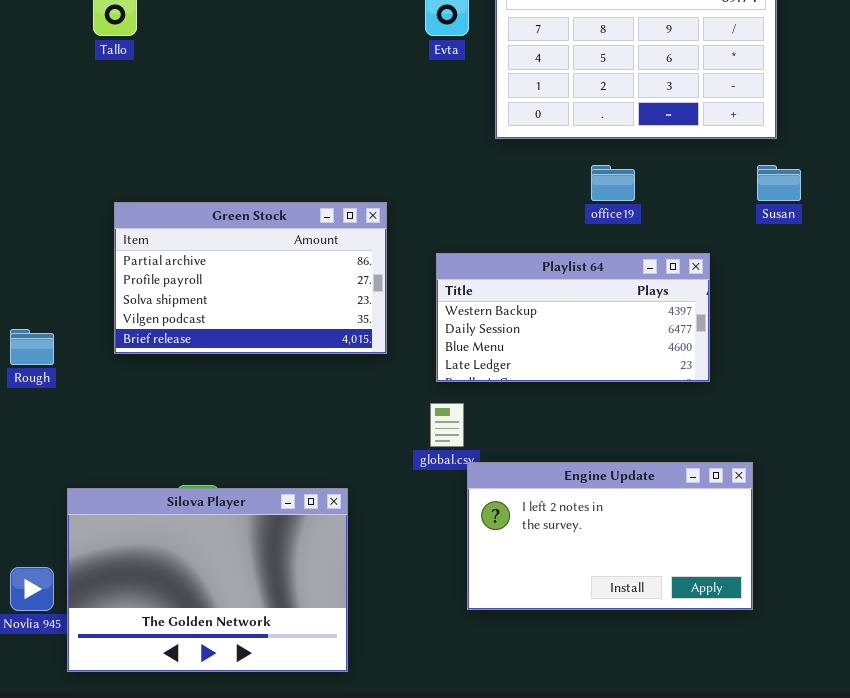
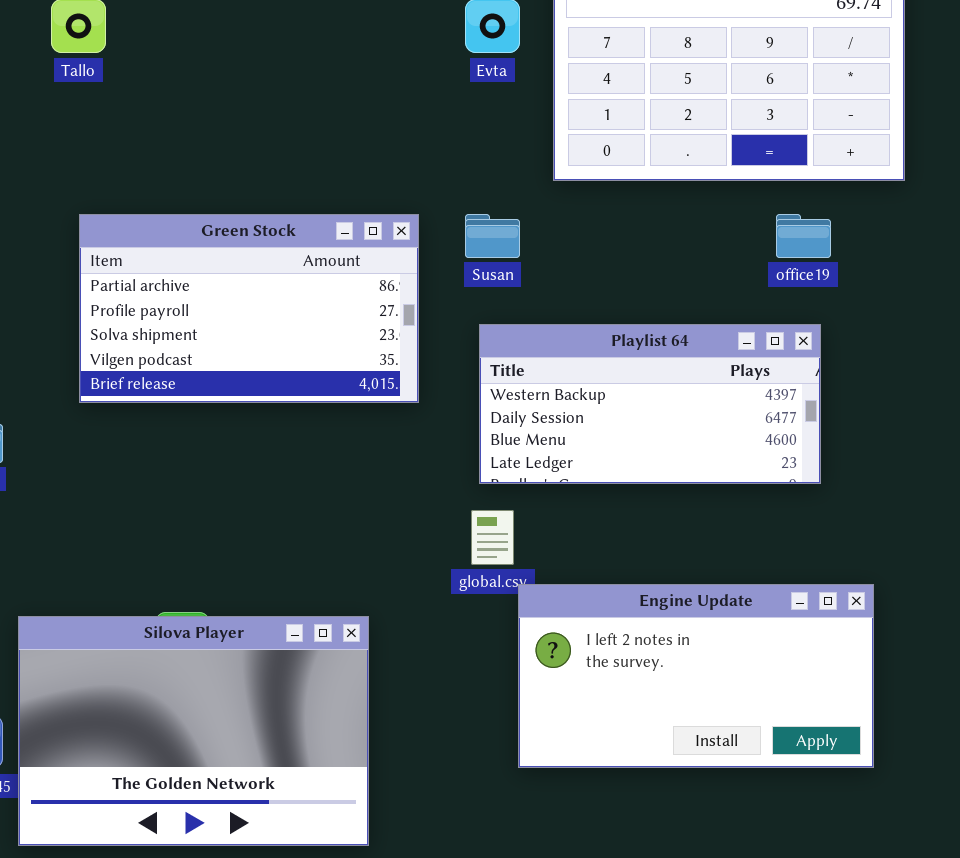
office19: [591,165,635,201] -> [776,214,831,258], moved
Susan: [757,165,801,201] -> [465,214,520,258], moved
Green Stock: [114,202,387,354] -> [79,214,419,403], moved

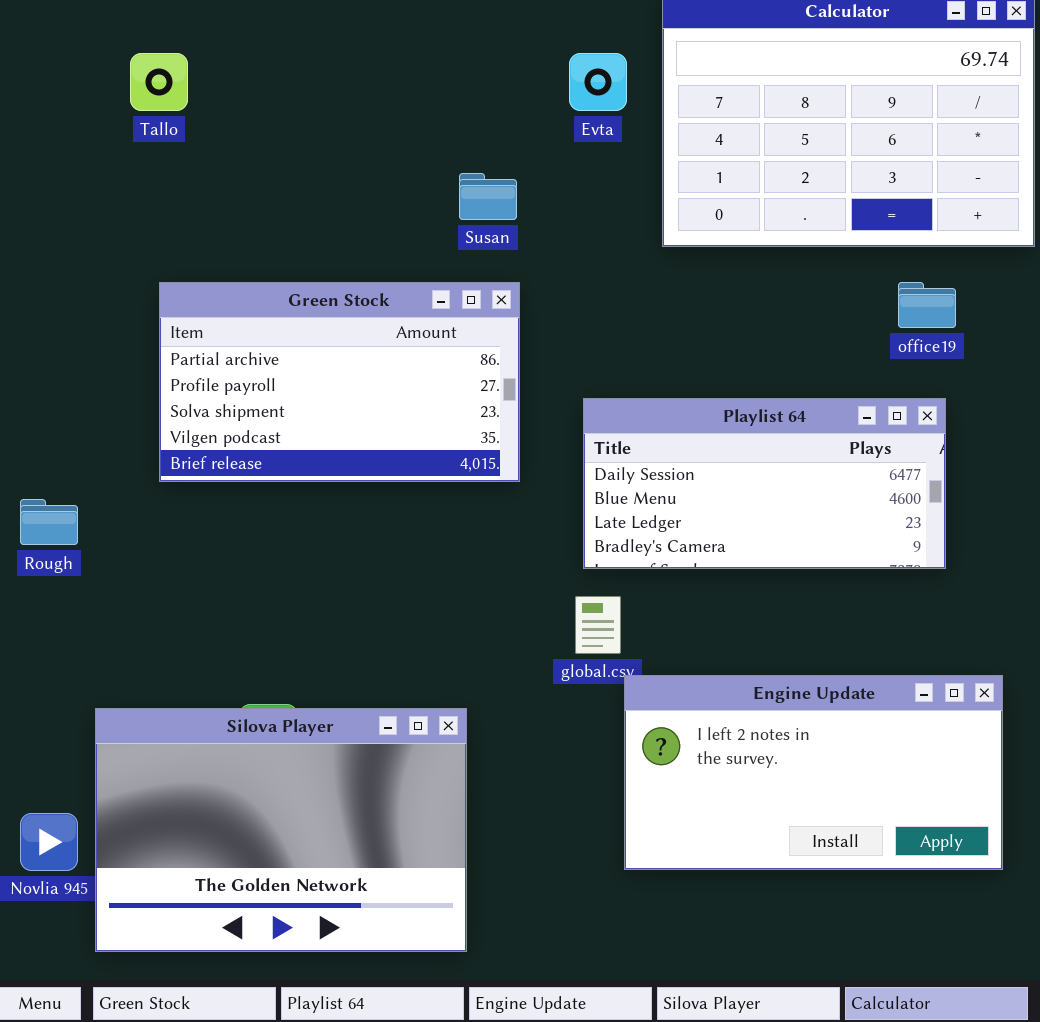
Susan: [465,214,520,258] -> [459,173,517,220], moved
Playlist 64: [479,324,821,484] -> [583,398,946,569], scrolled down 1 row

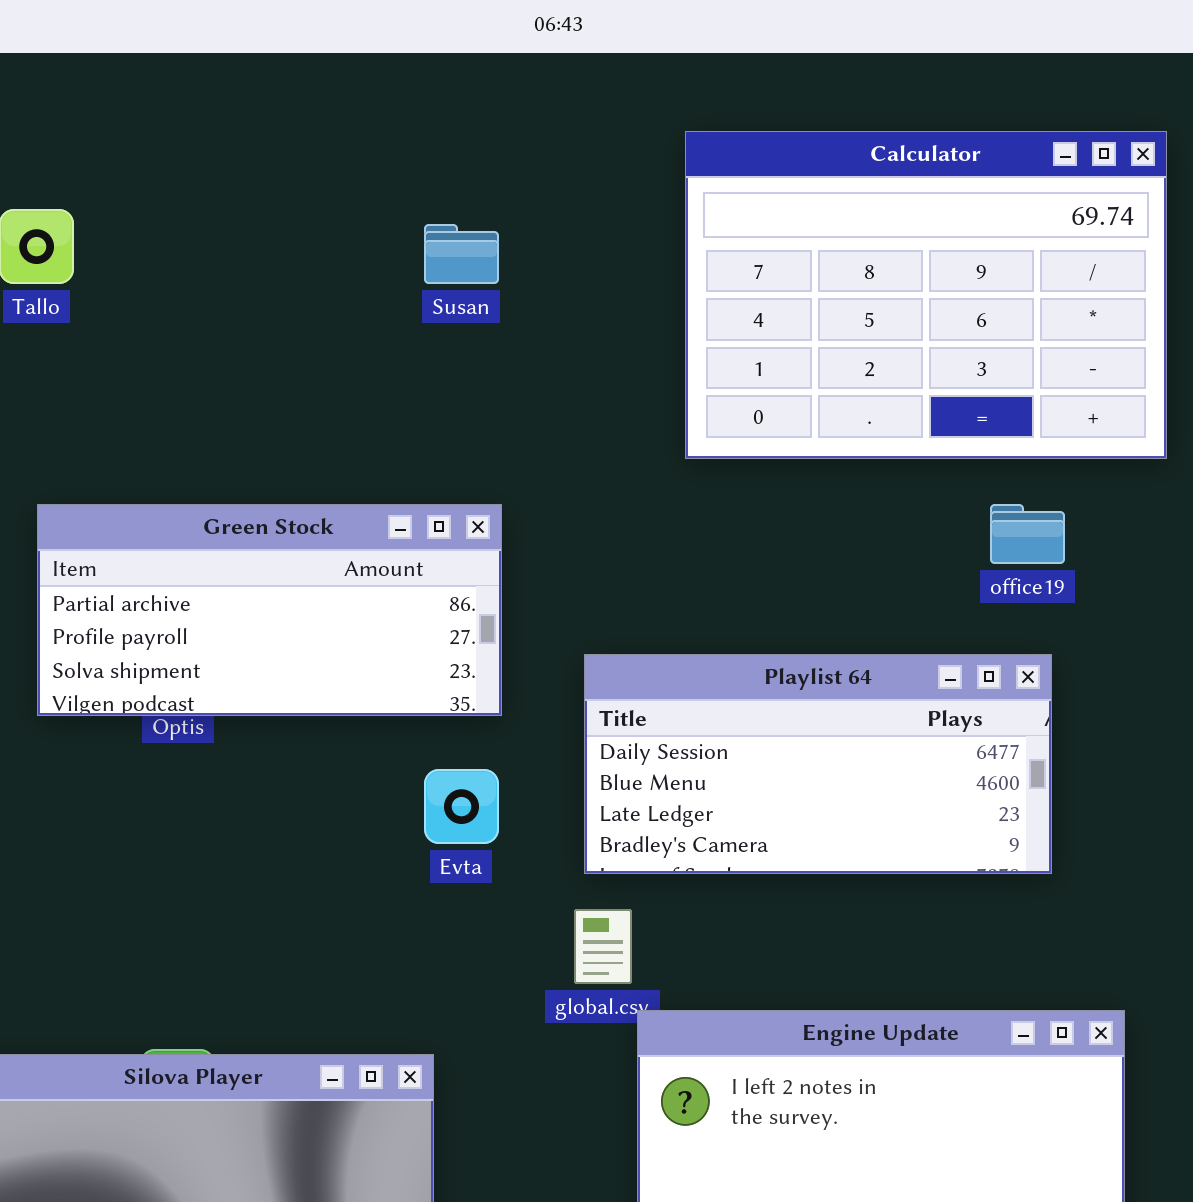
Evta: [569,53,627,111] -> [424,769,499,844], moved
Susan: [459,173,517,220] -> [424,224,499,284], moved
Green Stock: [159,282,520,482] -> [37,504,502,716], resized

